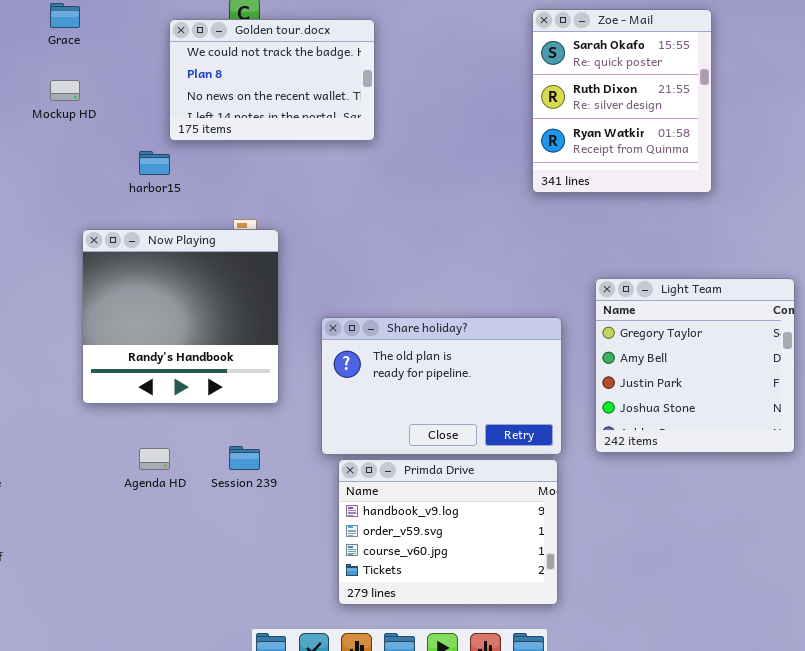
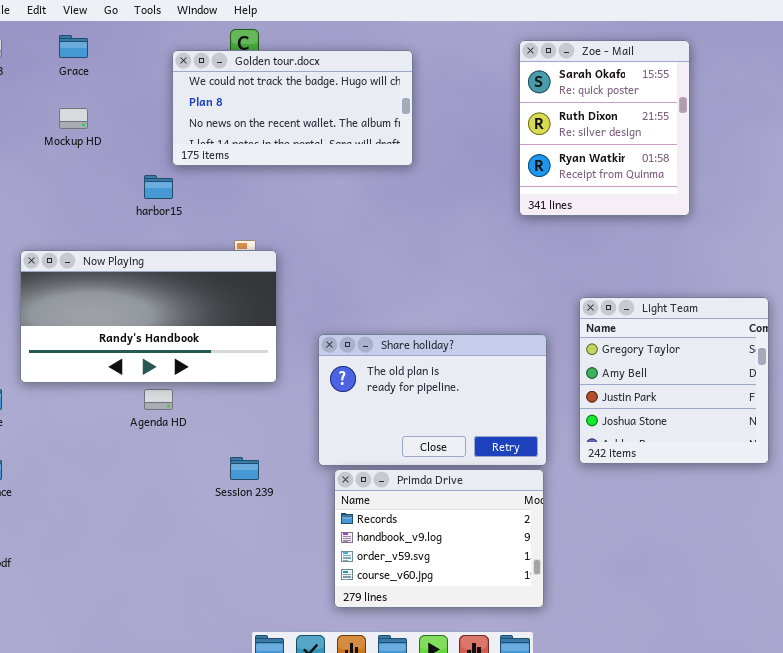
Golden tour.docx: [169,19,375,141] -> [172,50,413,166], resized
Now Playing: [82,229,279,404] -> [20,250,277,383], resized
Agenda HD: [139,448,170,470] -> [144,389,173,410], moved
Primda Drive: [338,459,558,605] -> [334,469,544,608], scrolled up 1 row

